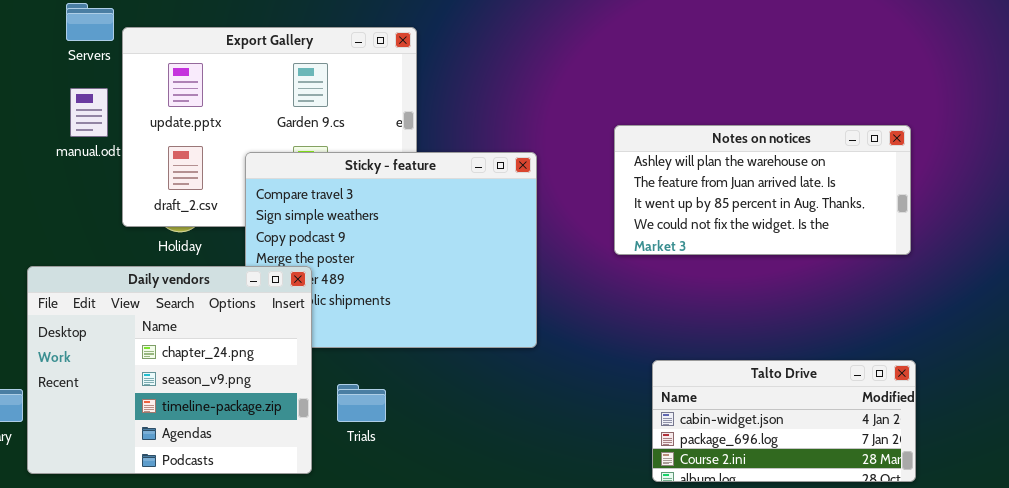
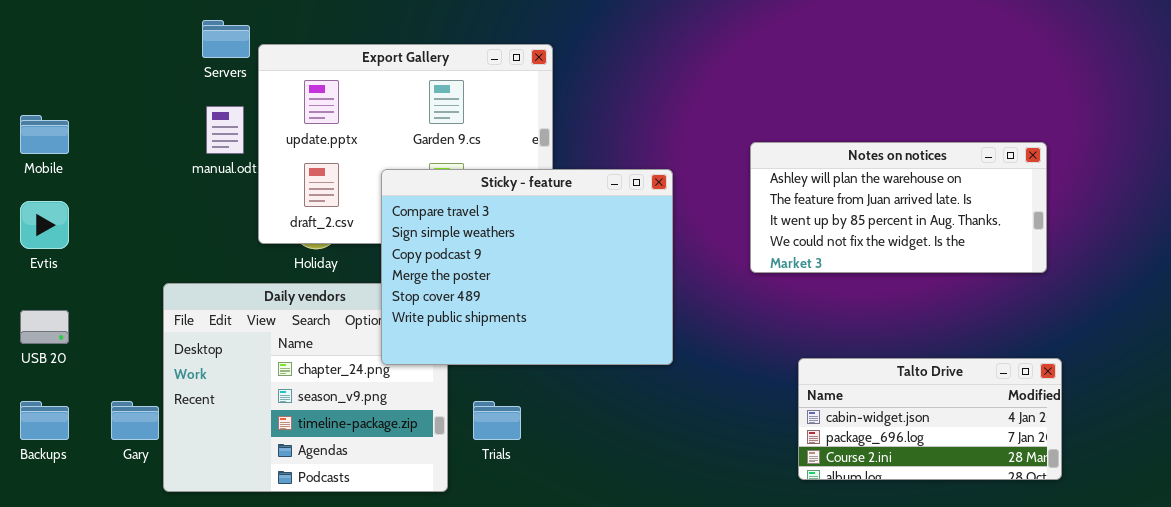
Sticky - feature: [245,152,537,348] -> [381,169,673,365], raised
Talto Drive: [652,360,916,482] -> [798,358,1062,480], moved

